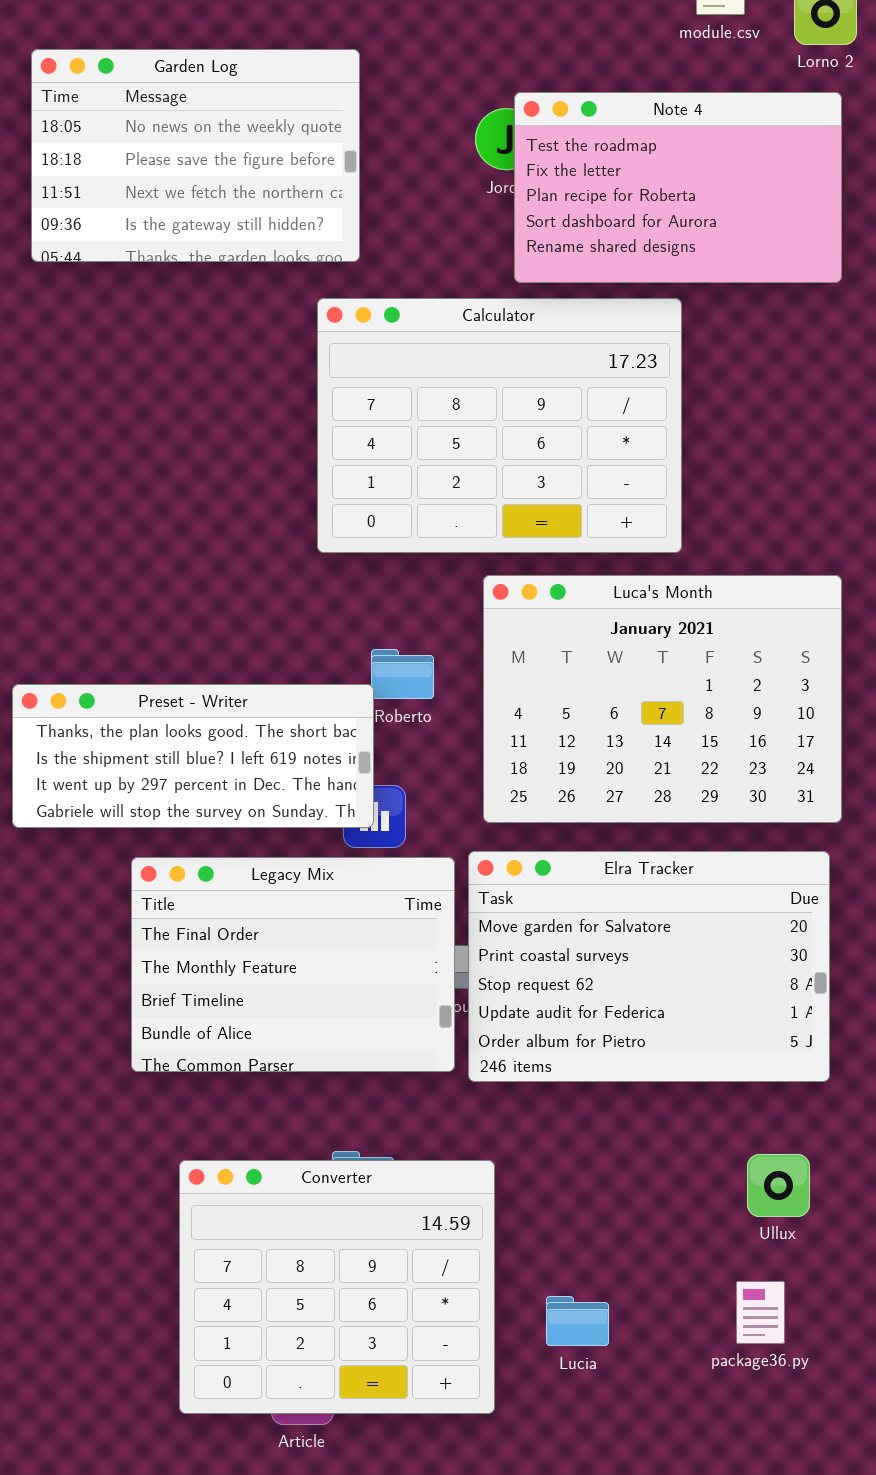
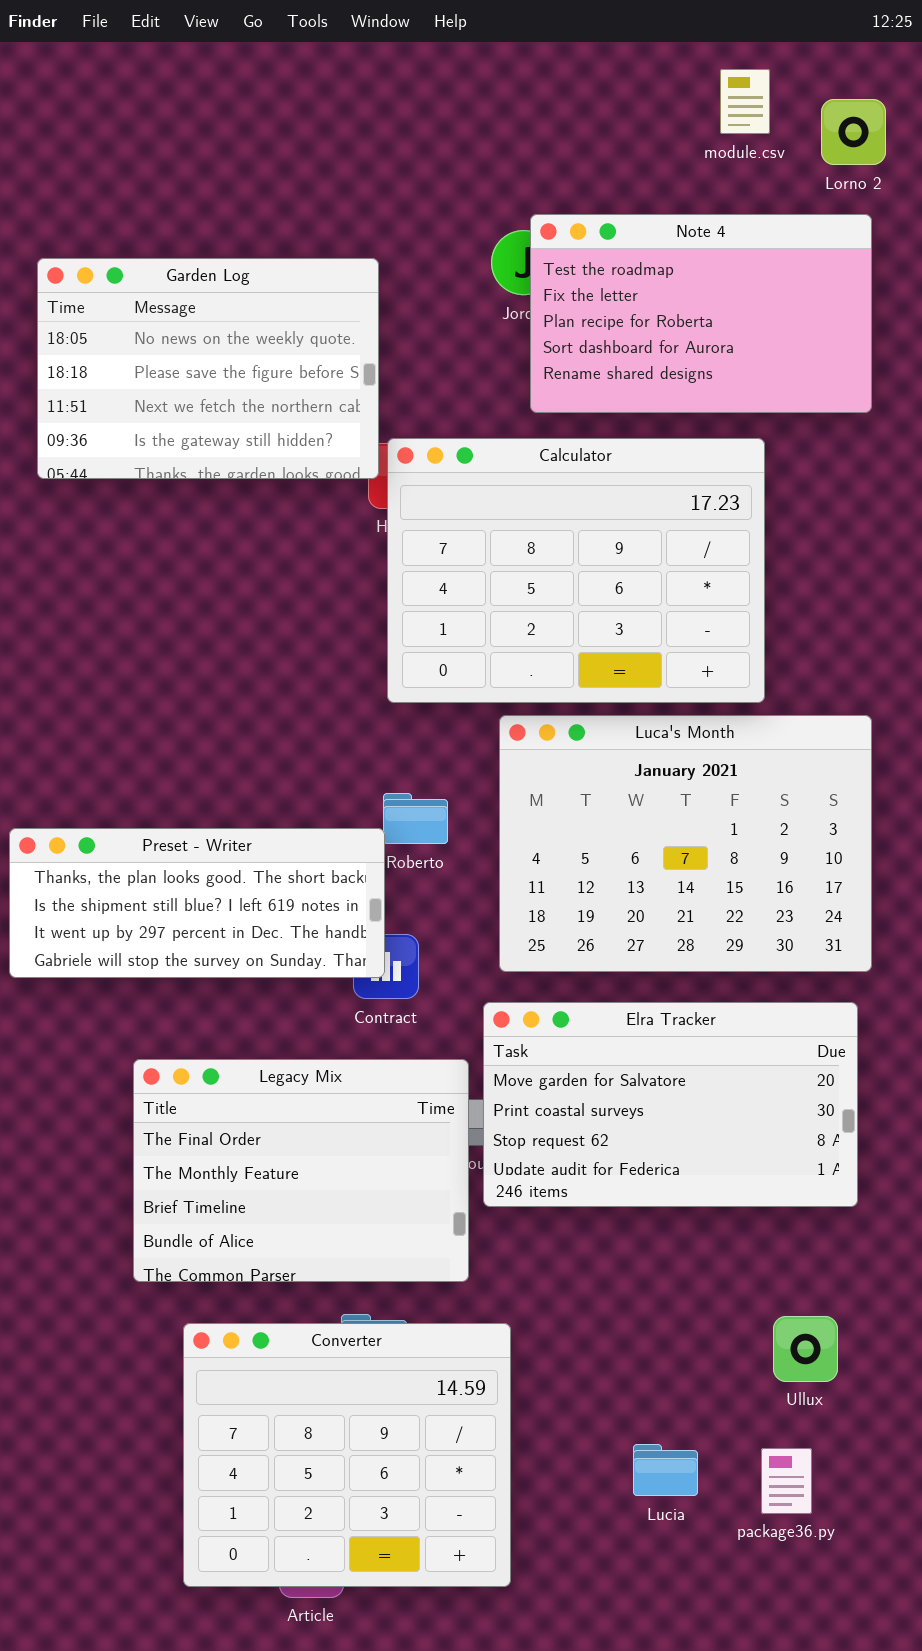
Garden Log: [31,49,360,262] -> [37,258,379,479], moved
Calculator: [317,298,682,553] -> [387,438,765,703], moved
Elra Tracker: [468,851,830,1082] -> [483,1002,858,1207], resized
Legacy Mix: [131,857,455,1072] -> [133,1059,469,1282], moved
Lucia: [546,1296,609,1346] -> [633,1444,698,1496], moved

